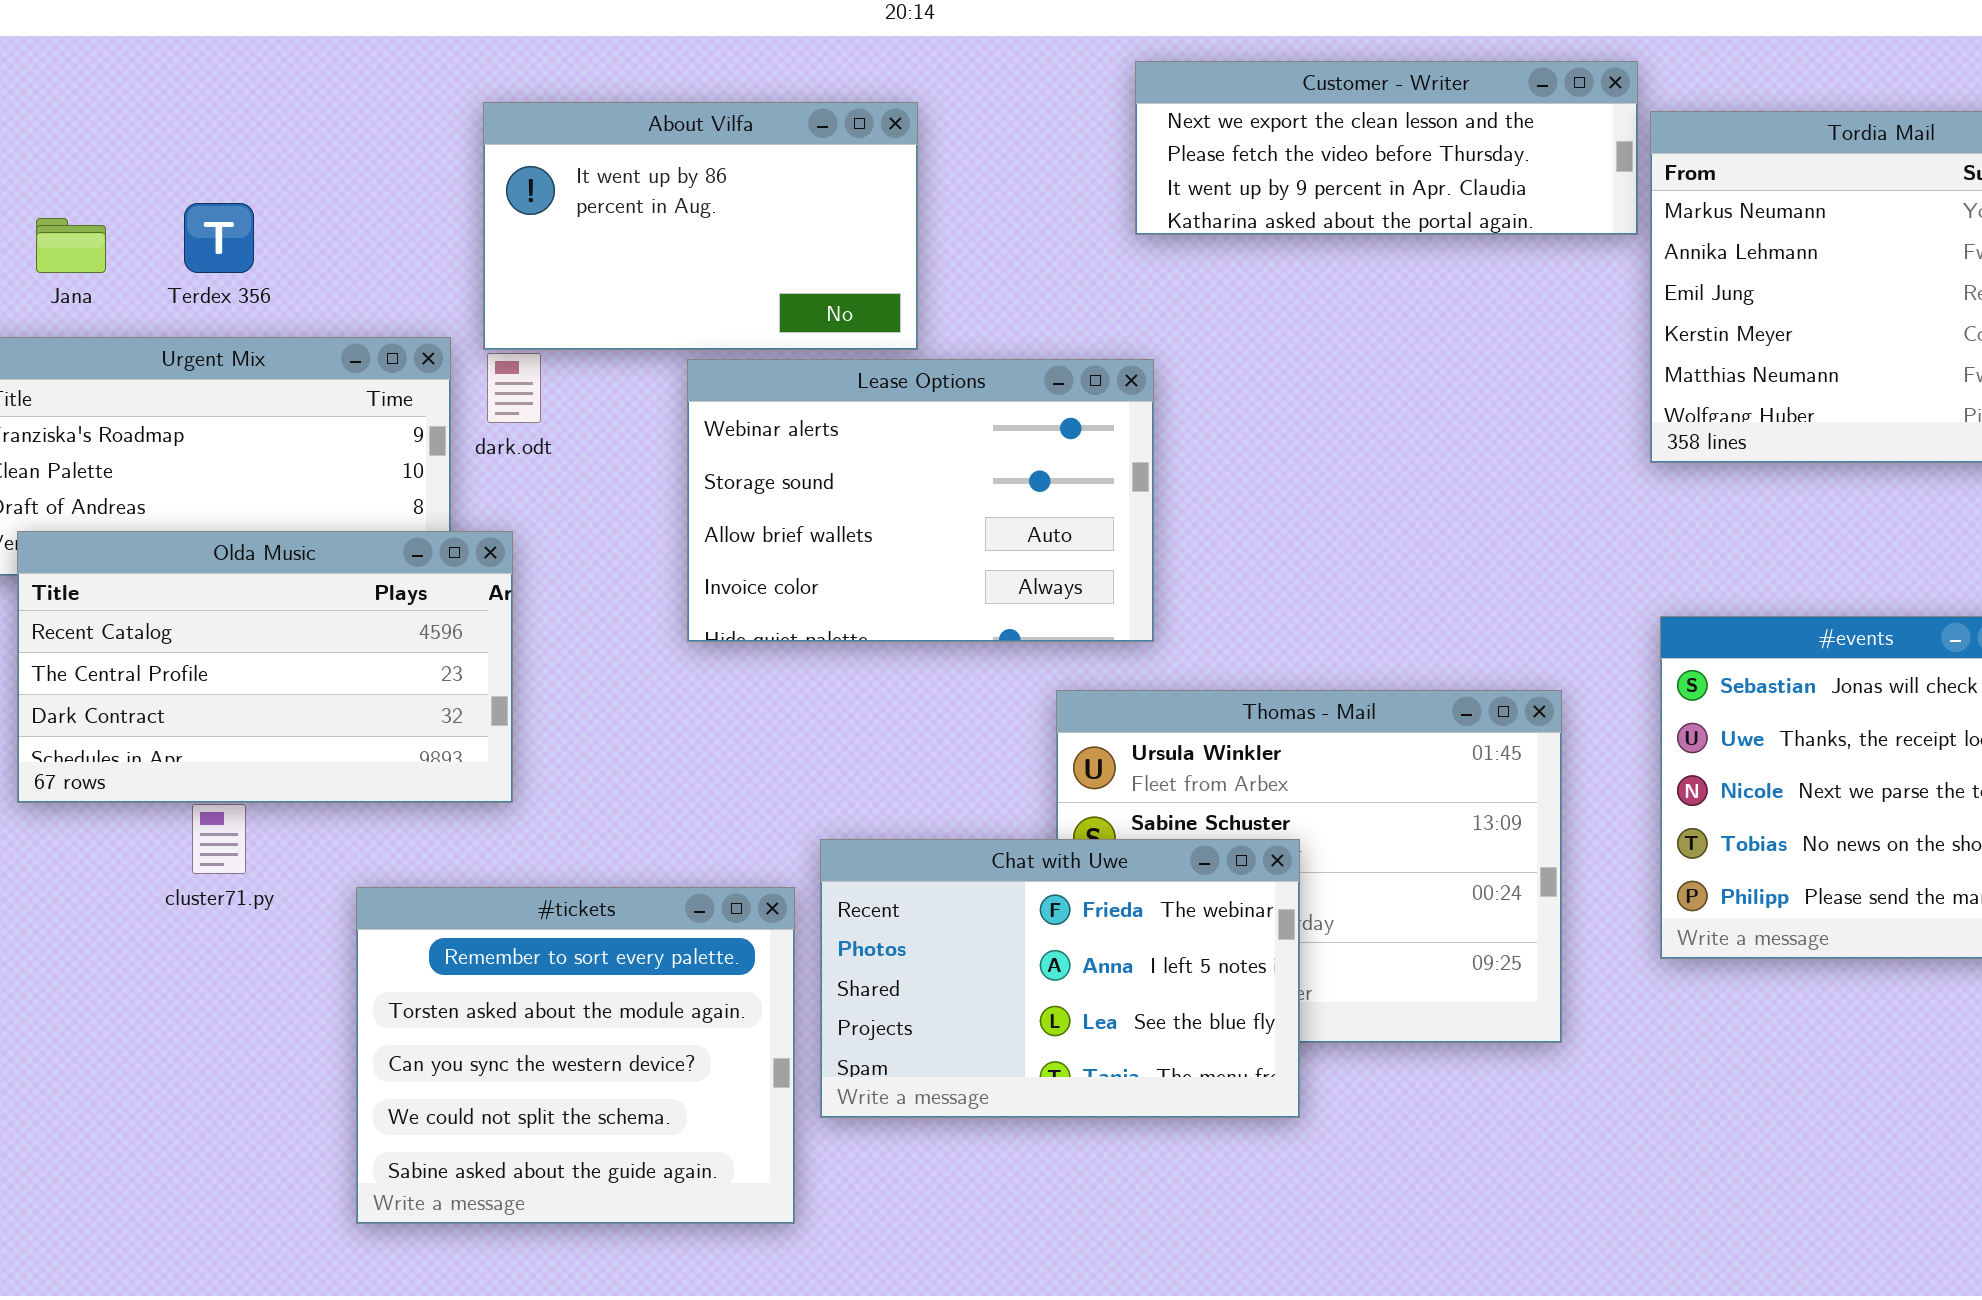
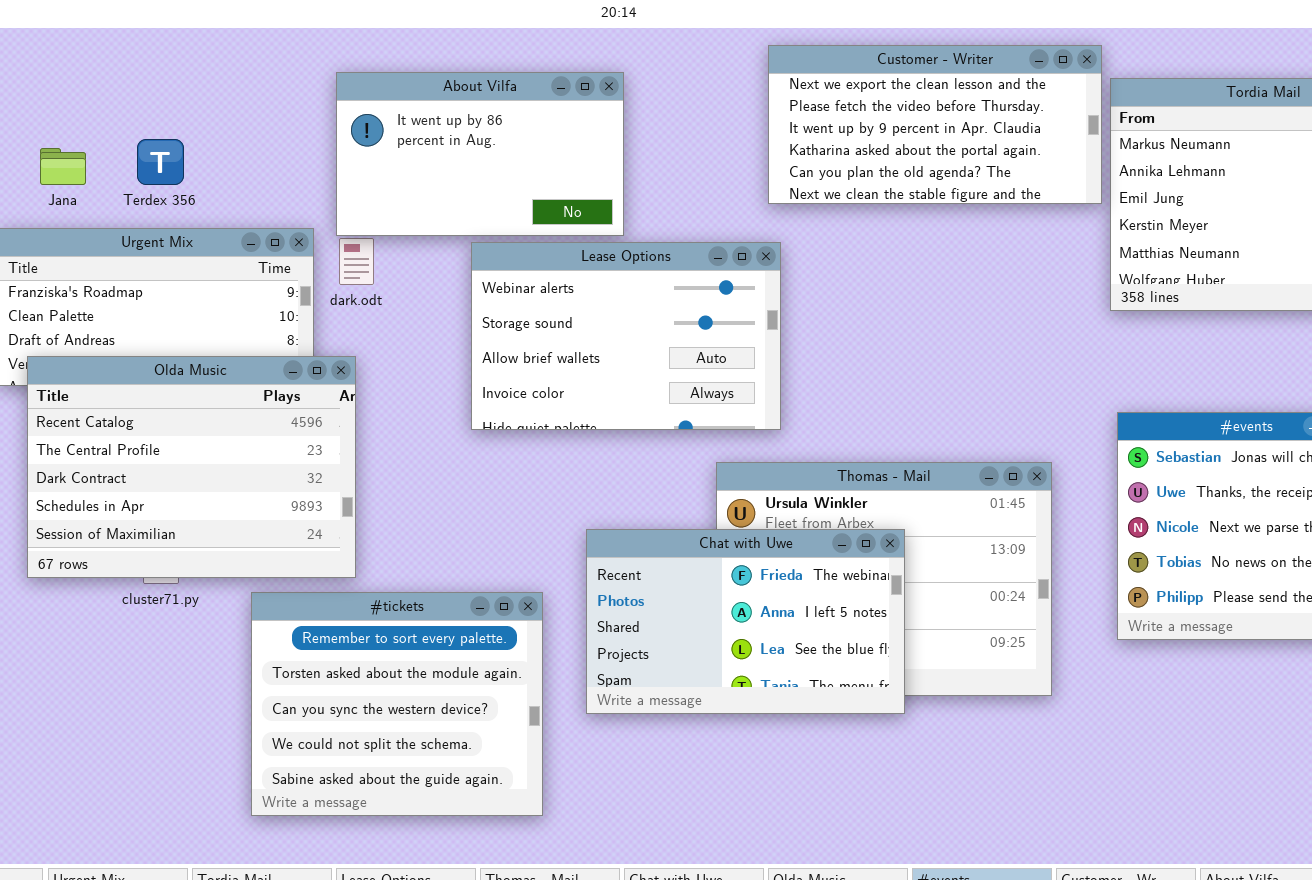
Customer - Writer: [1135,61,1638,235] -> [768,45,1102,204], resized
Olda Music: [17,531,513,803] -> [27,356,356,578], resized
Chat with Uwe: [820,839,1300,1118] -> [586,529,905,714], moved

